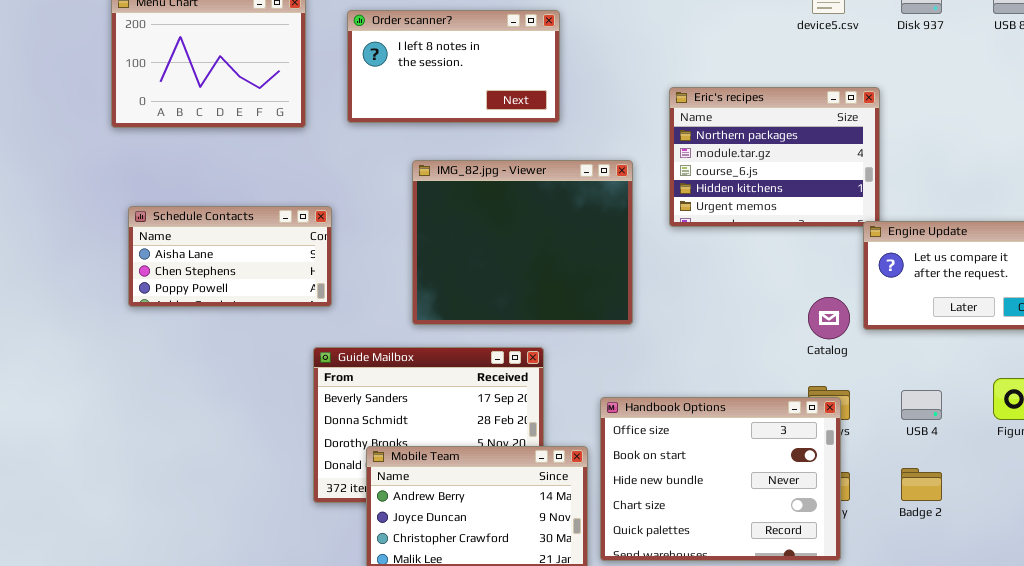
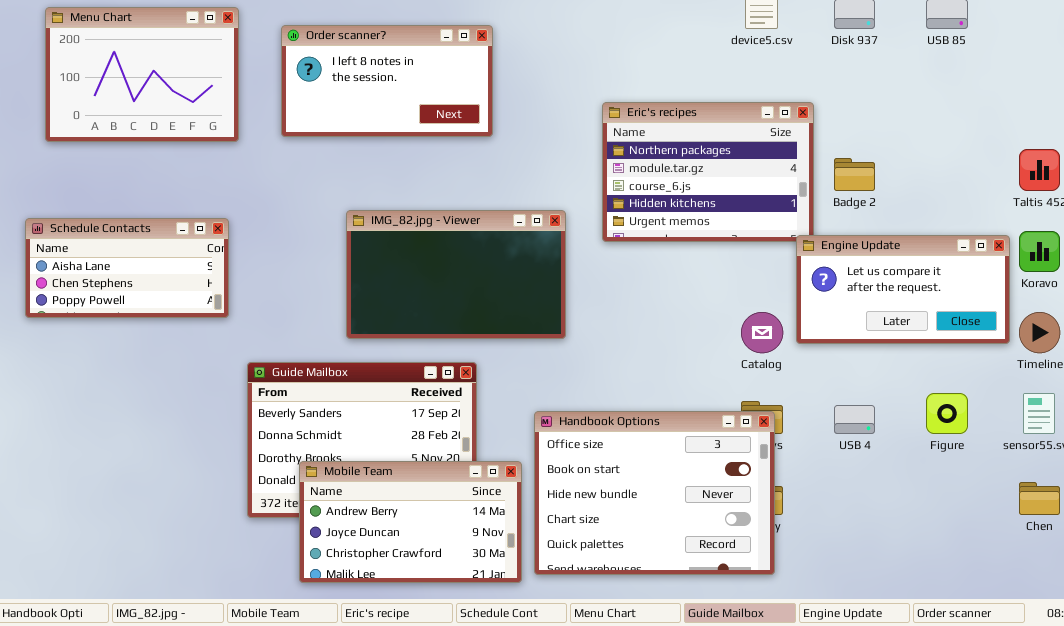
IMG_82.jpg - Viewer: [412,160,633,325] -> [346,210,566,339], resized
Schedule Contacts: [128,206,332,307] -> [25,218,229,318], moved
Badge 2: [901,468,942,501] -> [834,158,875,191], moved

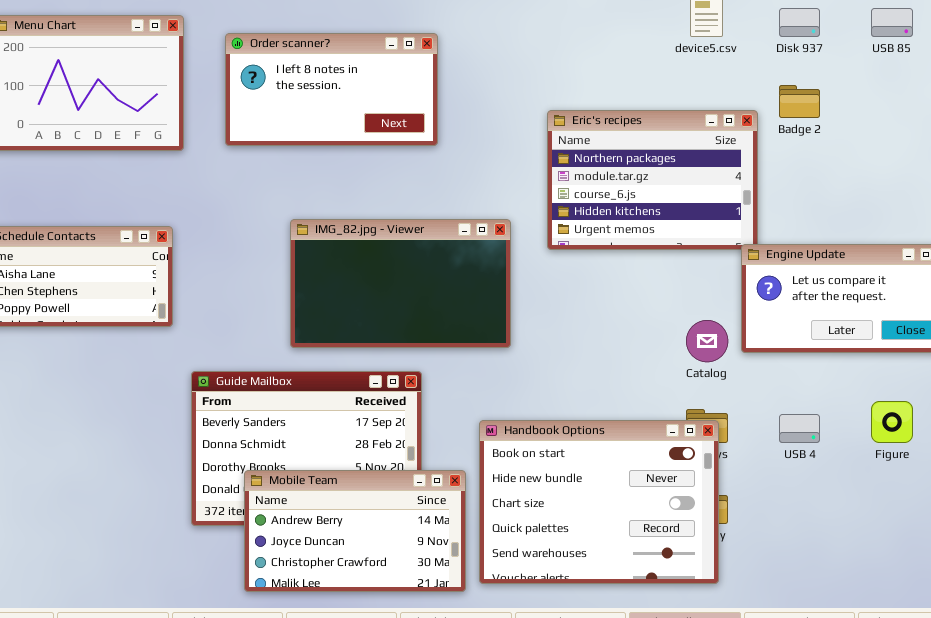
Badge 2: [834,158,875,191] -> [779,85,820,118], moved
Handbook Options: [534,411,775,575] -> [479,420,719,584], scrolled down 1 row

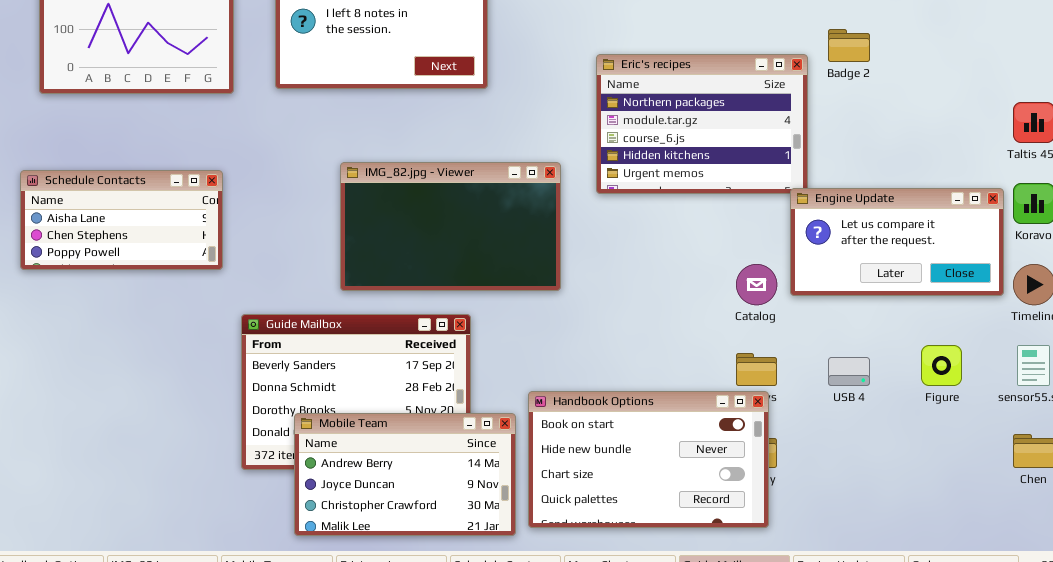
Handbook Options: [479,420,719,584] -> [528,391,769,528], resized

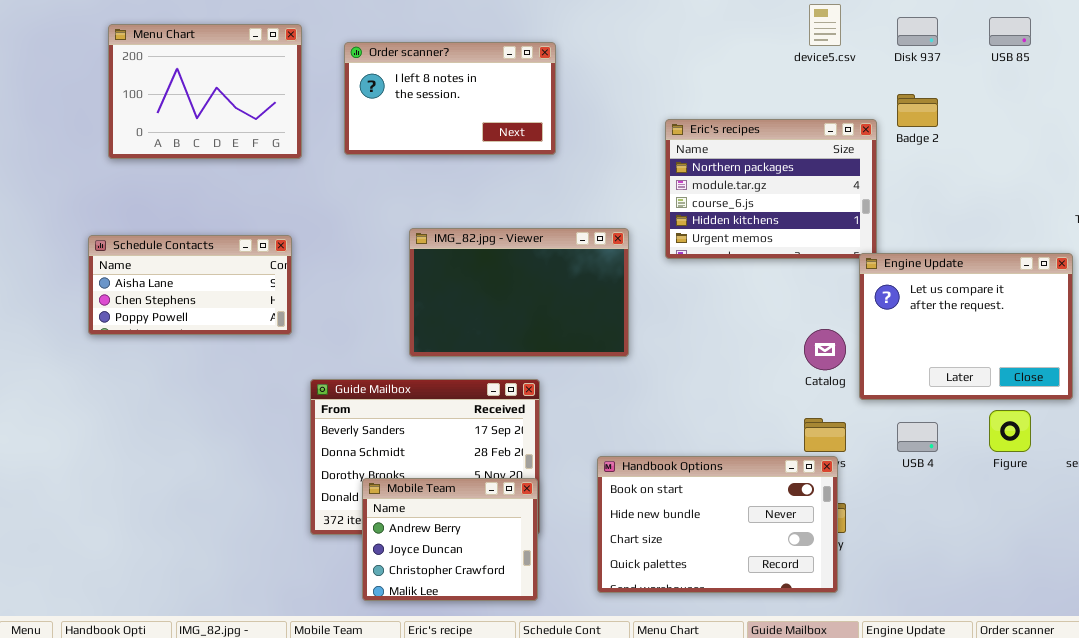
Engine Update: [790,188,1004,296] -> [859,253,1073,400], resized
Mobile Team: [294,413,516,536] -> [362,478,538,601], resized

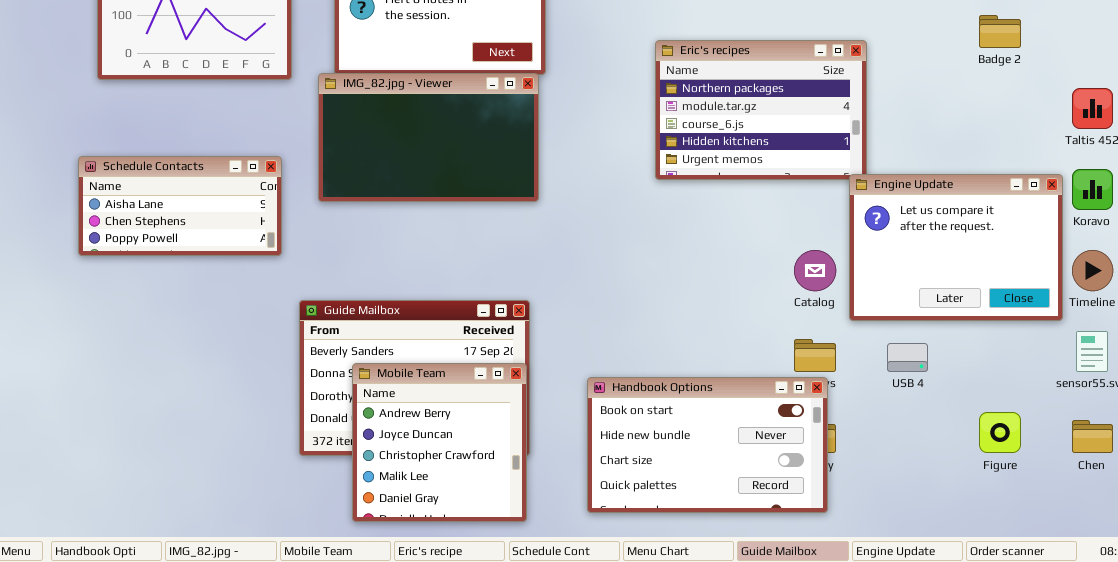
Badge 2: [897,94,938,127] -> [979,15,1021,48], moved
IMG_82.jpg - Viewer: [409,228,629,357] -> [318,73,539,202], moved
Figure: [989,410,1031,452] -> [979,412,1021,453], moved
Mobile Team: [362,478,538,601] -> [352,363,527,522], resized

